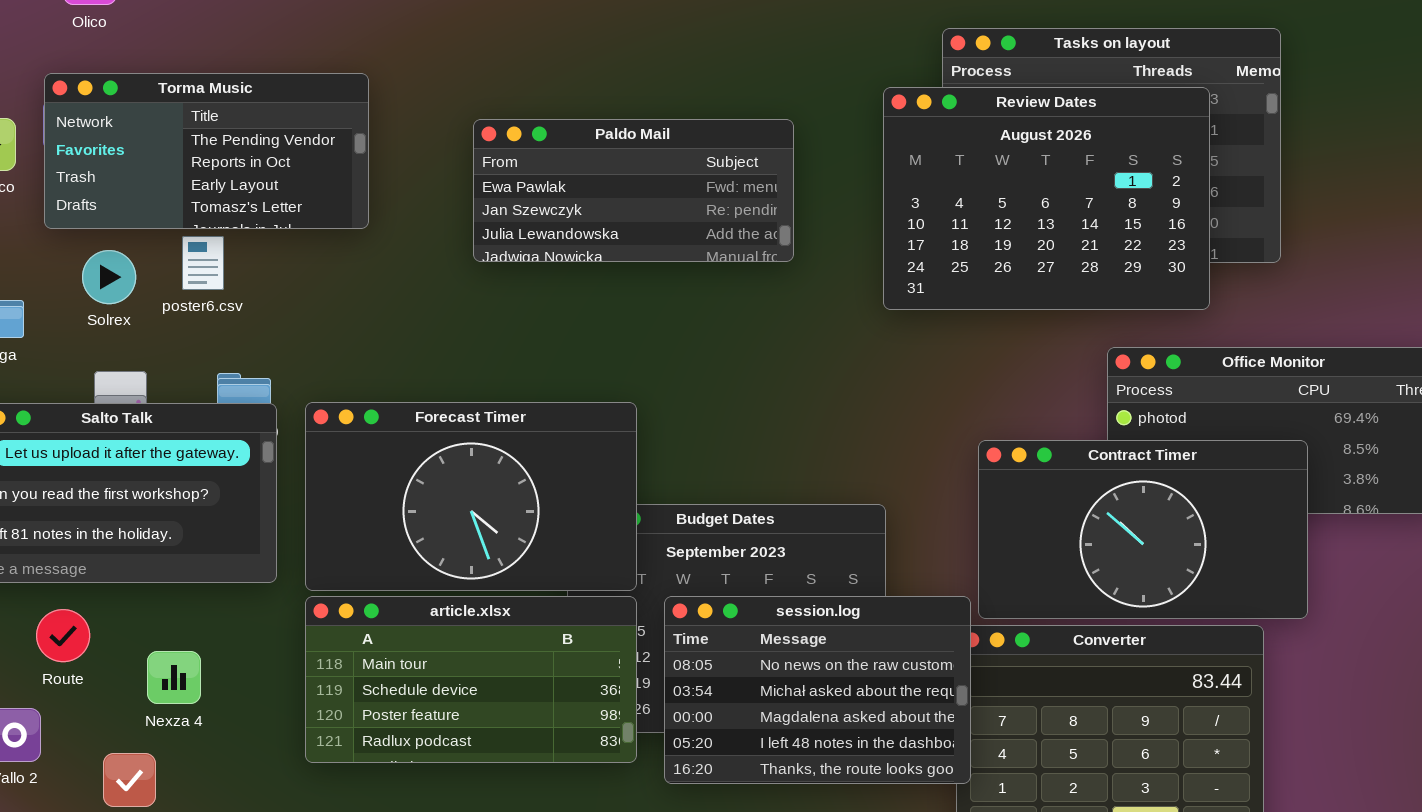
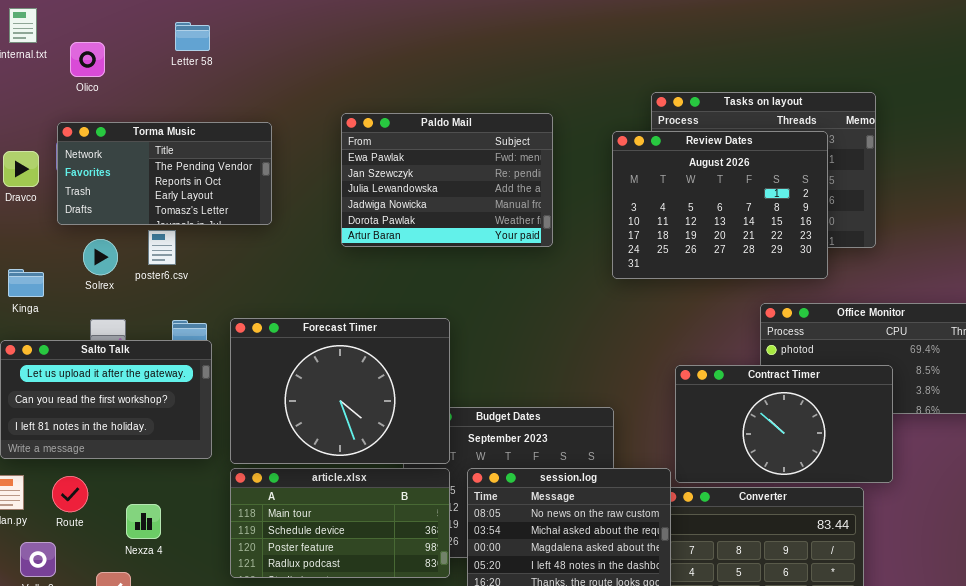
Paldo Mail: [473,119,794,262] -> [341,113,553,247], resized
Forecast Timer: [305,402,637,591] -> [230,318,450,464], resized

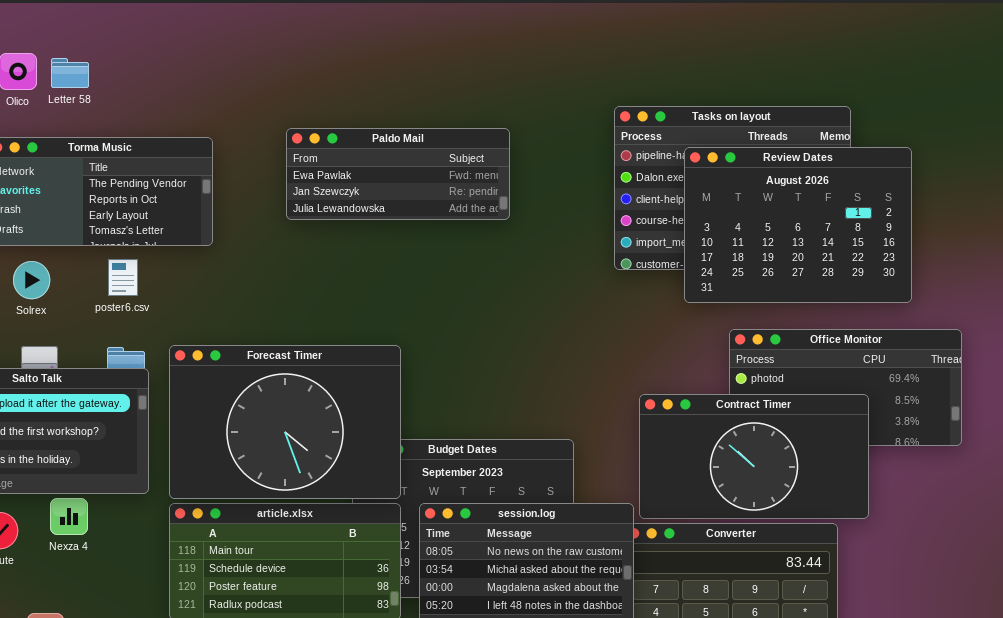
Letter 58: [175,22,210,51] -> [51,58,89,88], moved
Paldo Mail: [341,113,553,247] -> [286,128,510,220], resized
Review Dates: [612,131,828,279] -> [684,147,912,303], moved
poster6.csv: [148,230,176,265] -> [108,259,138,296], moved
Nexza 4: [126,504,161,539] -> [50,498,88,535], moved

